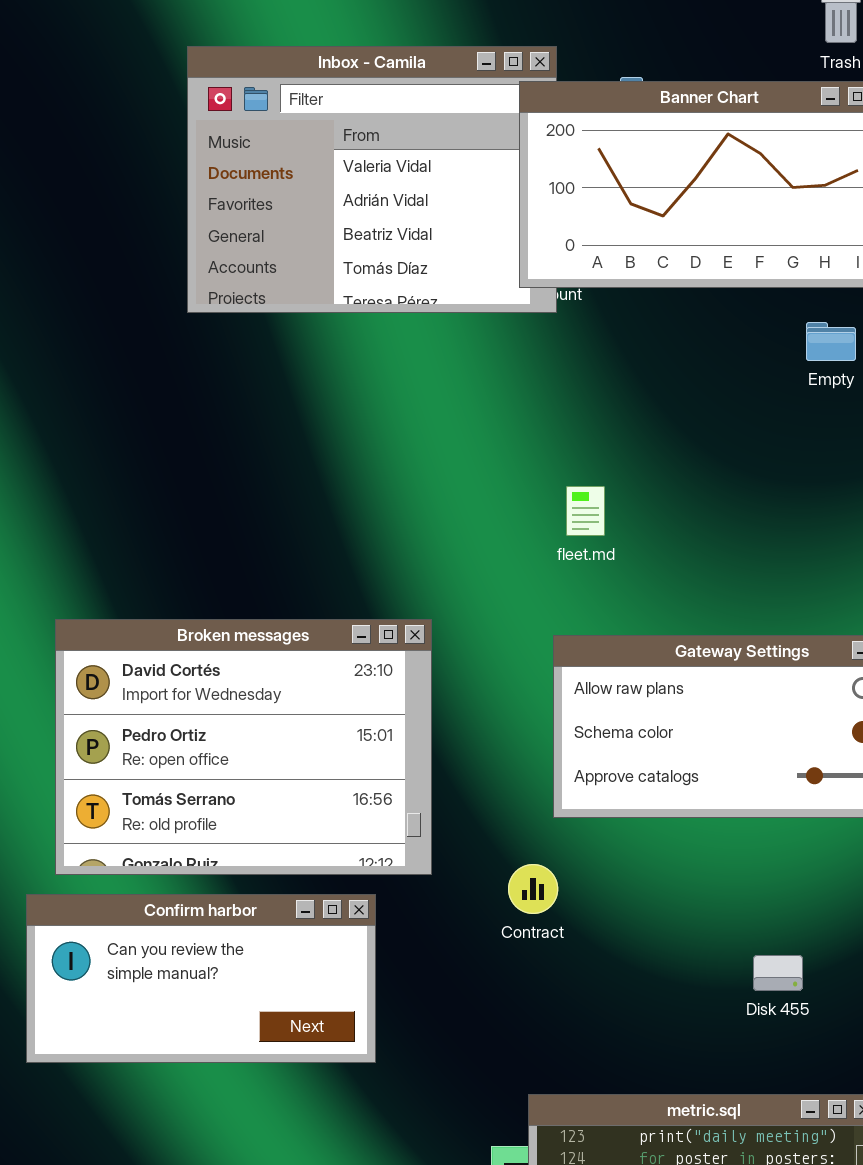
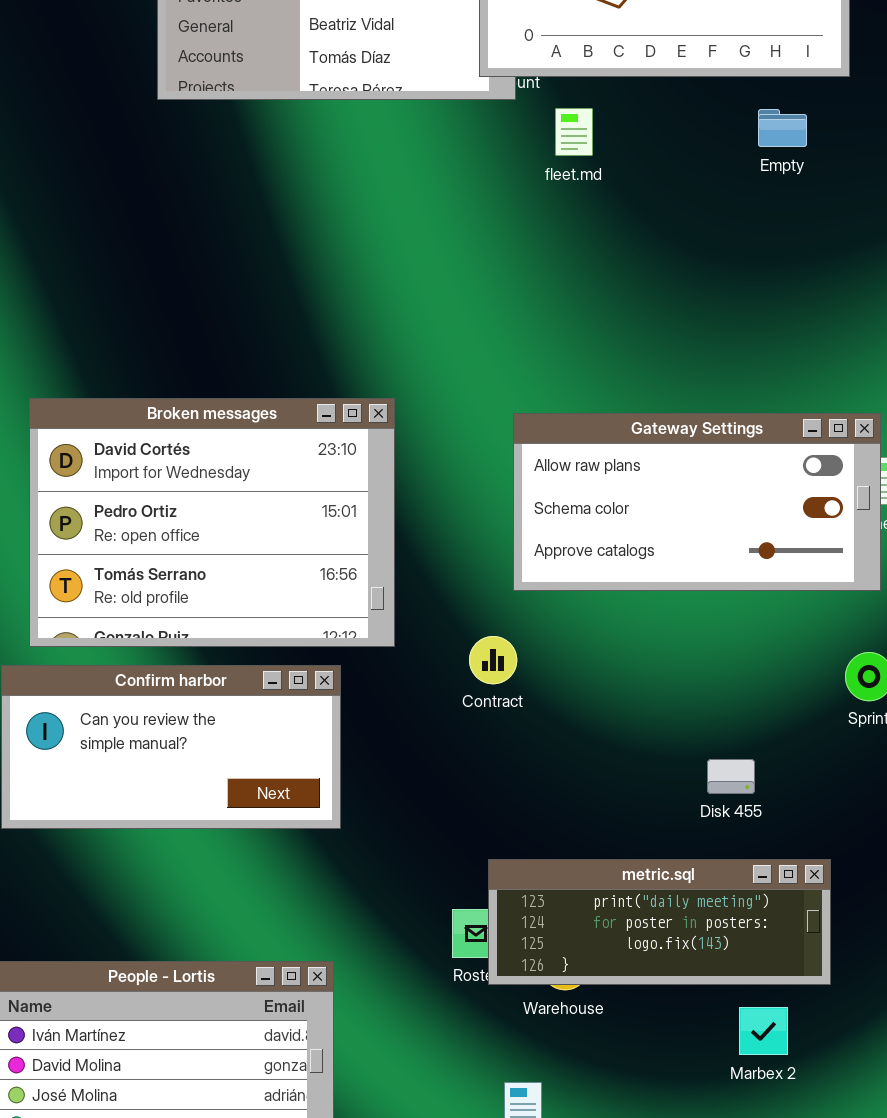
fleet.md: [566,486,605,536] -> [555,108,593,156], moved
Disk 455: [753,955,803,991] -> [707,759,755,794], moved

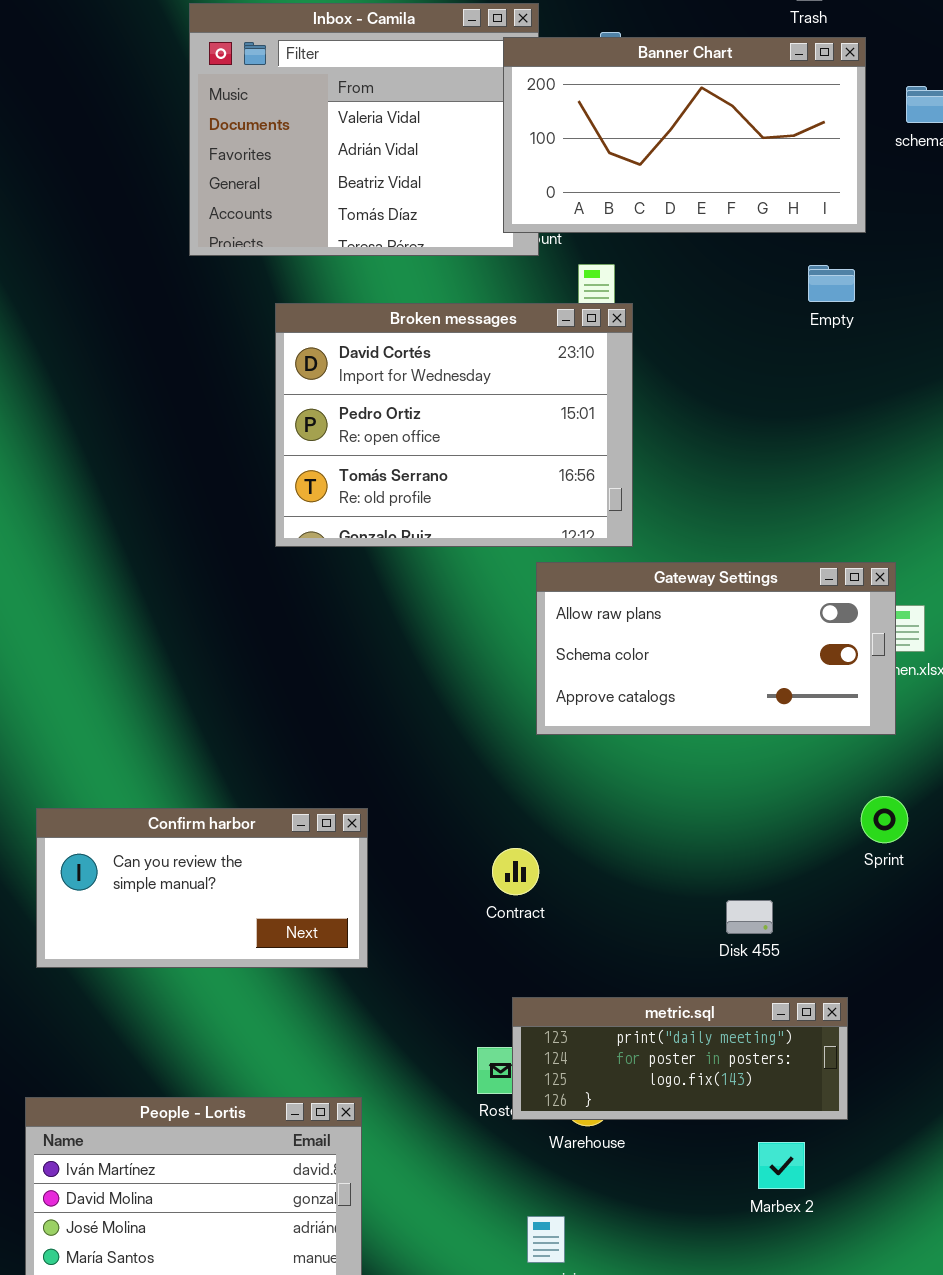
Empty: [758,109,807,147] -> [808,265,855,302], moved
Broken messages: [29,398,395,647] -> [275,303,633,547], moved
Contract: [469,636,517,684] -> [492,848,539,895], moved

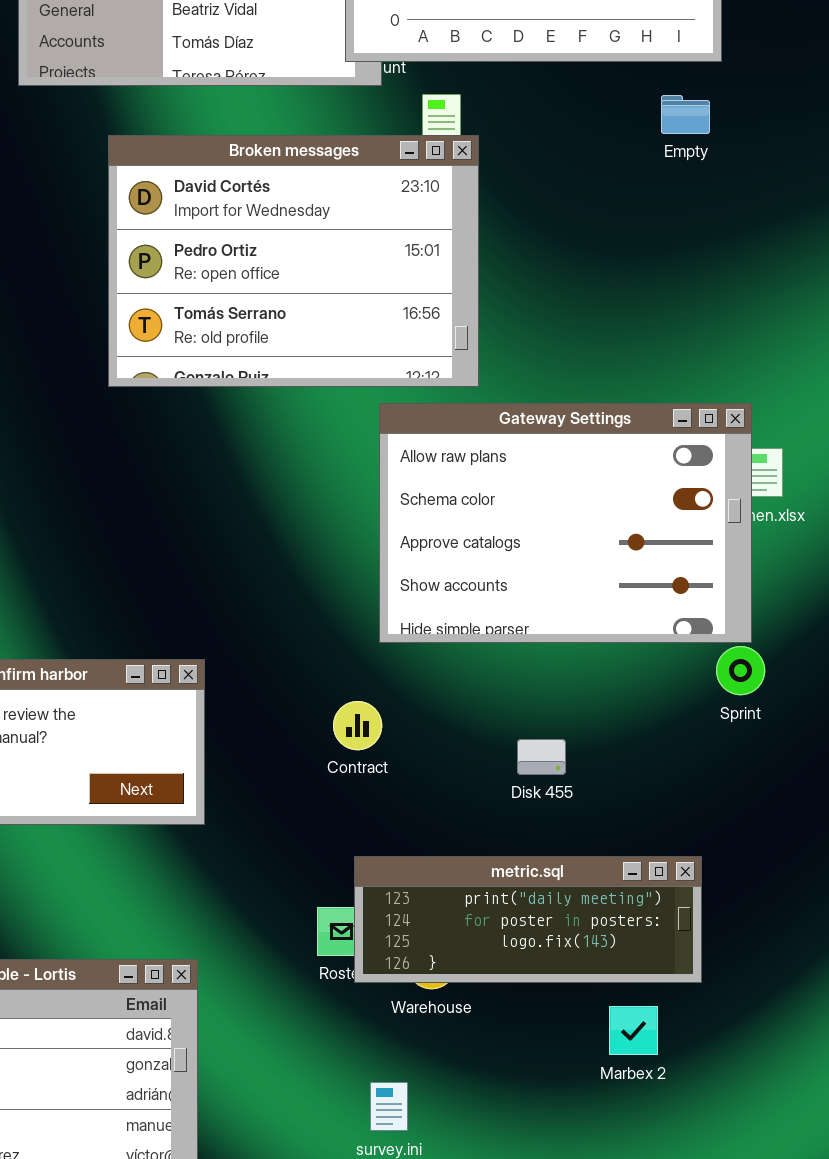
Gateway Settings: [536,562,896,735] -> [379,403,752,643], resized
Disk 455: [726,900,773,934] -> [517,739,566,775], moved

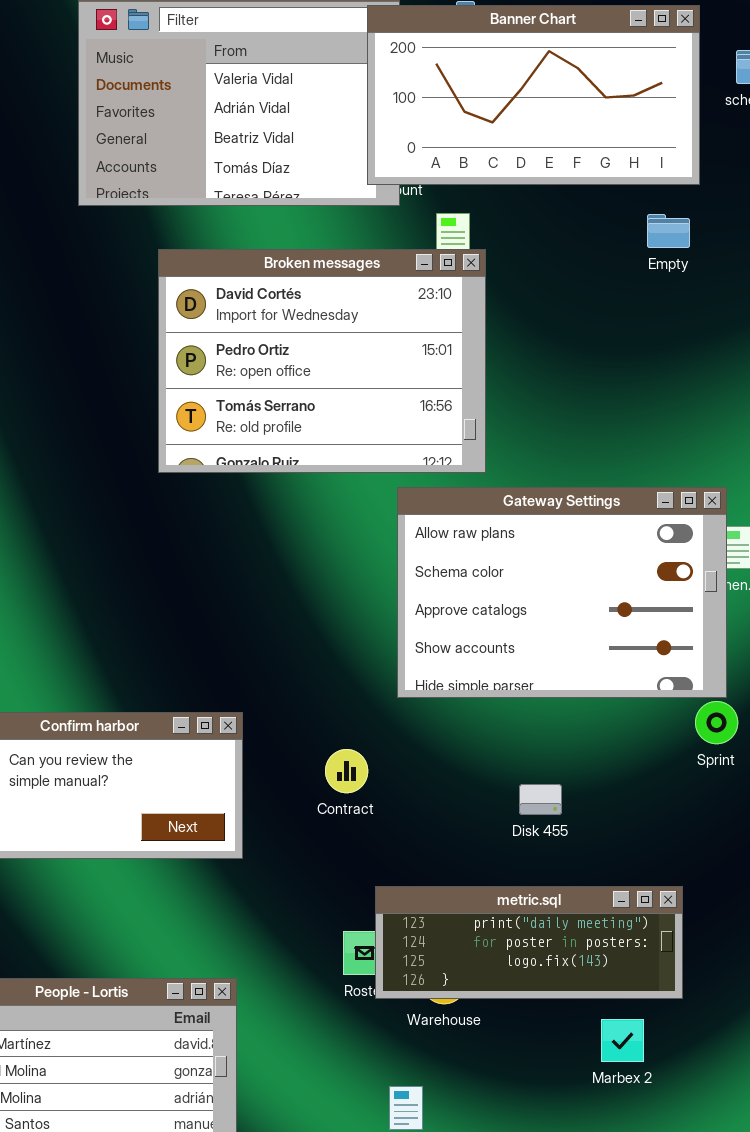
Contract: [333,701,382,750] -> [325,749,368,793], moved

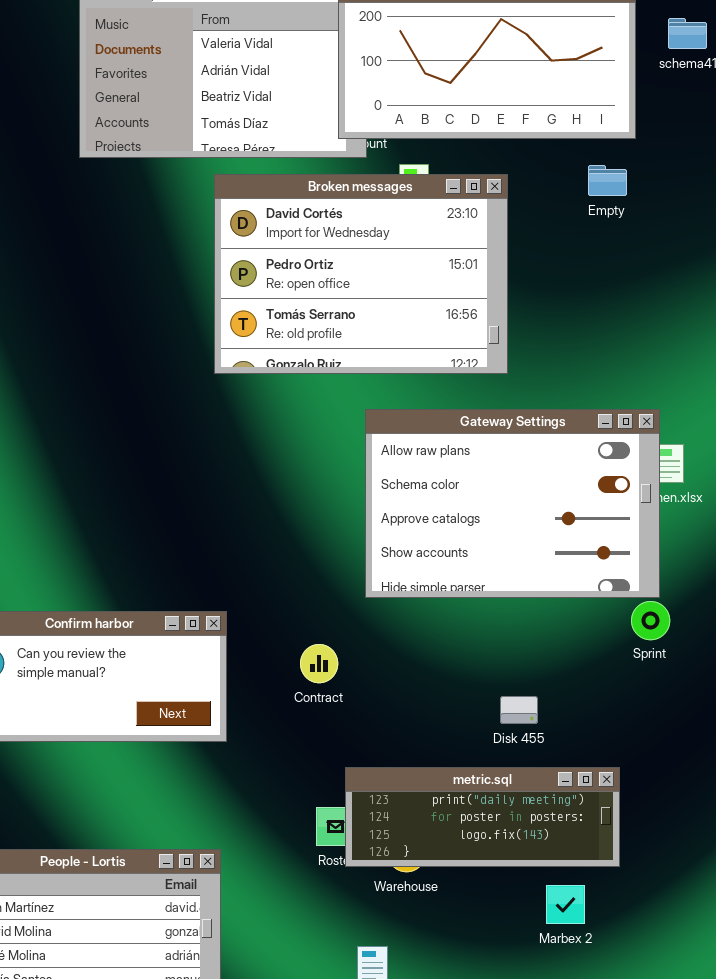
Broken messages: [158,249,486,473] -> [214,174,508,374], moved
Disk 455: [519,784,562,815] -> [500,696,538,724], moved

